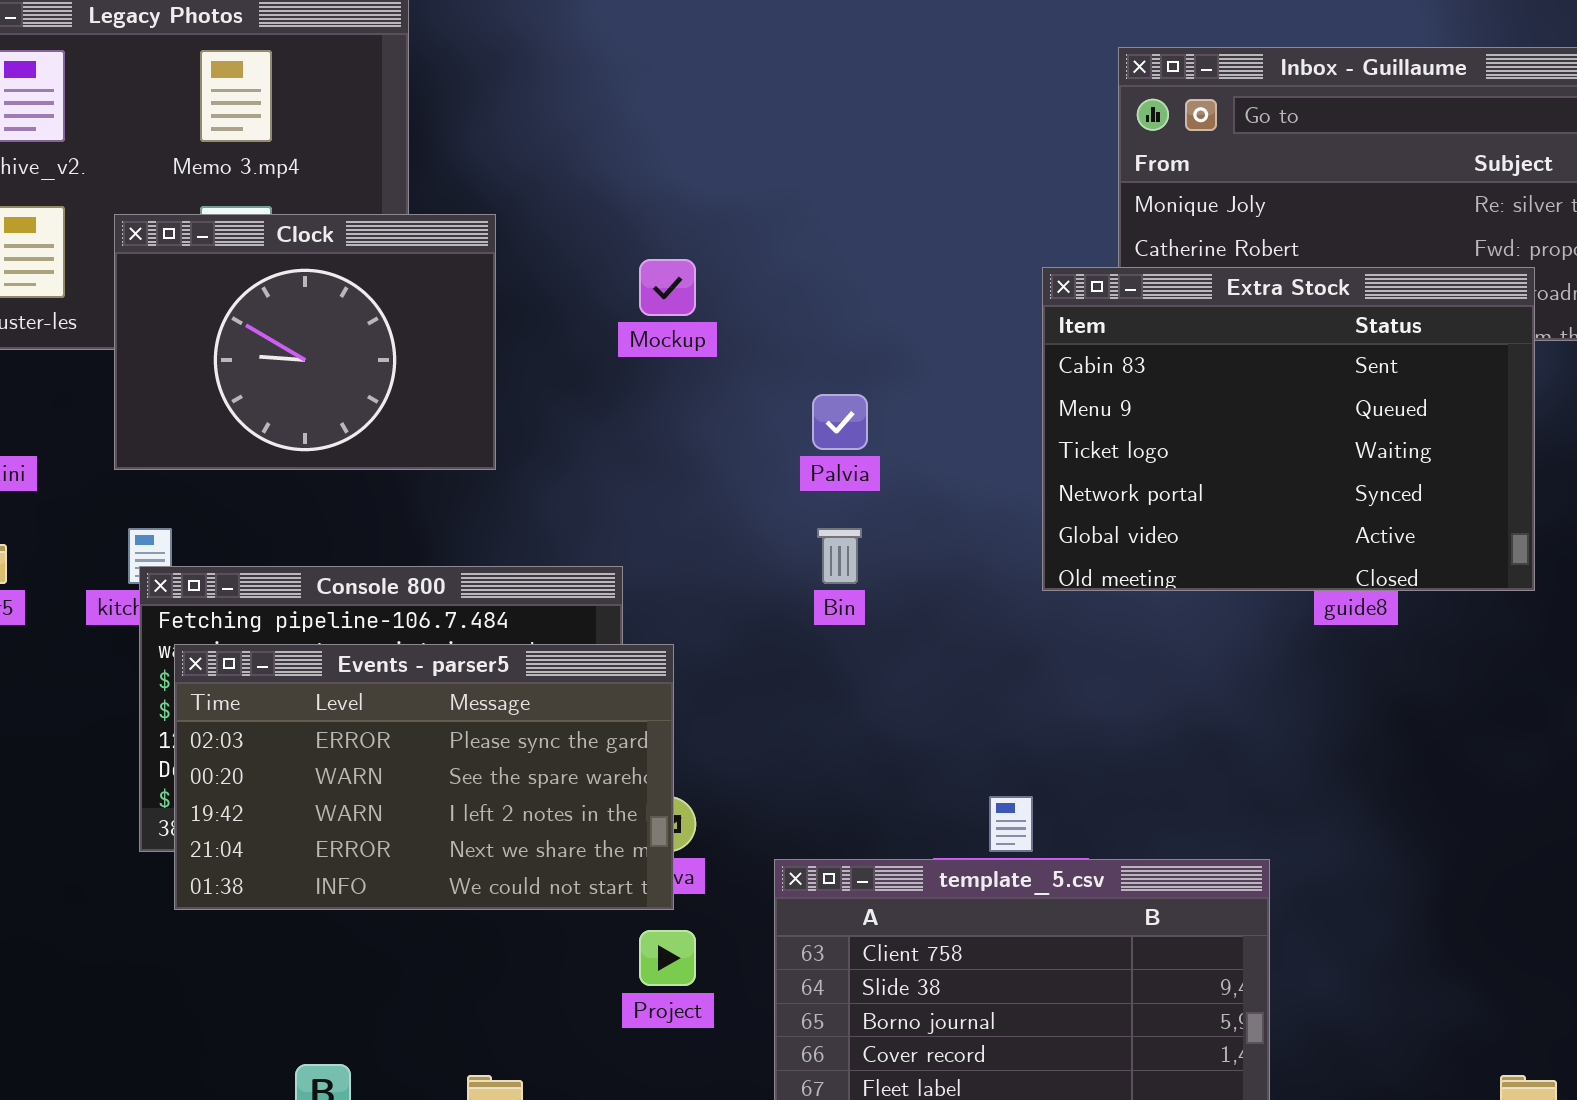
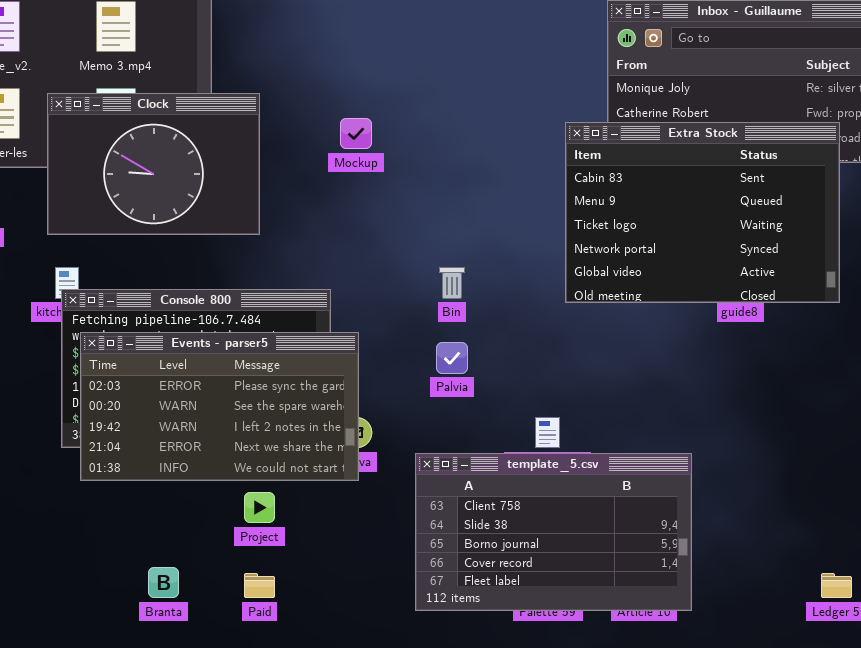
Palvia: [812,394,868,450] -> [436,342,468,374], moved
Project: [639,930,696,986] -> [244,492,275,523], moved

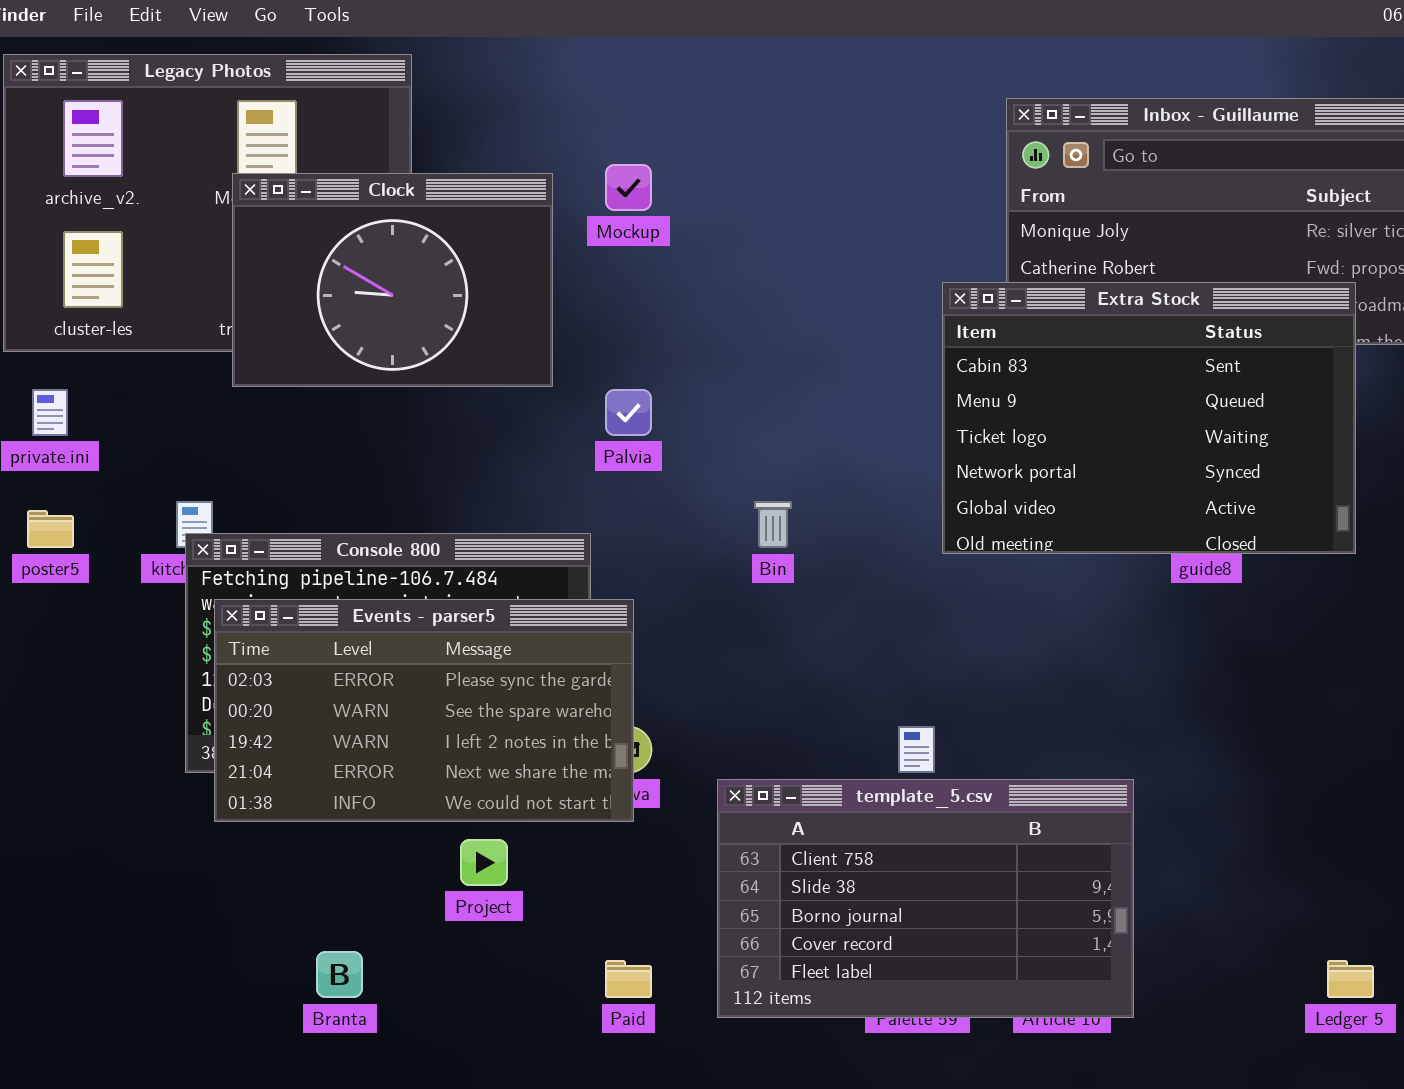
Clock: [47,93,260,235] -> [232,173,553,387], moved
Mockup: [340,118,372,149] -> [605,164,652,211], moved
Palvia: [436,342,468,374] -> [605,389,652,436], moved
Paid: [244,573,275,598] -> [605,960,652,998], moved

